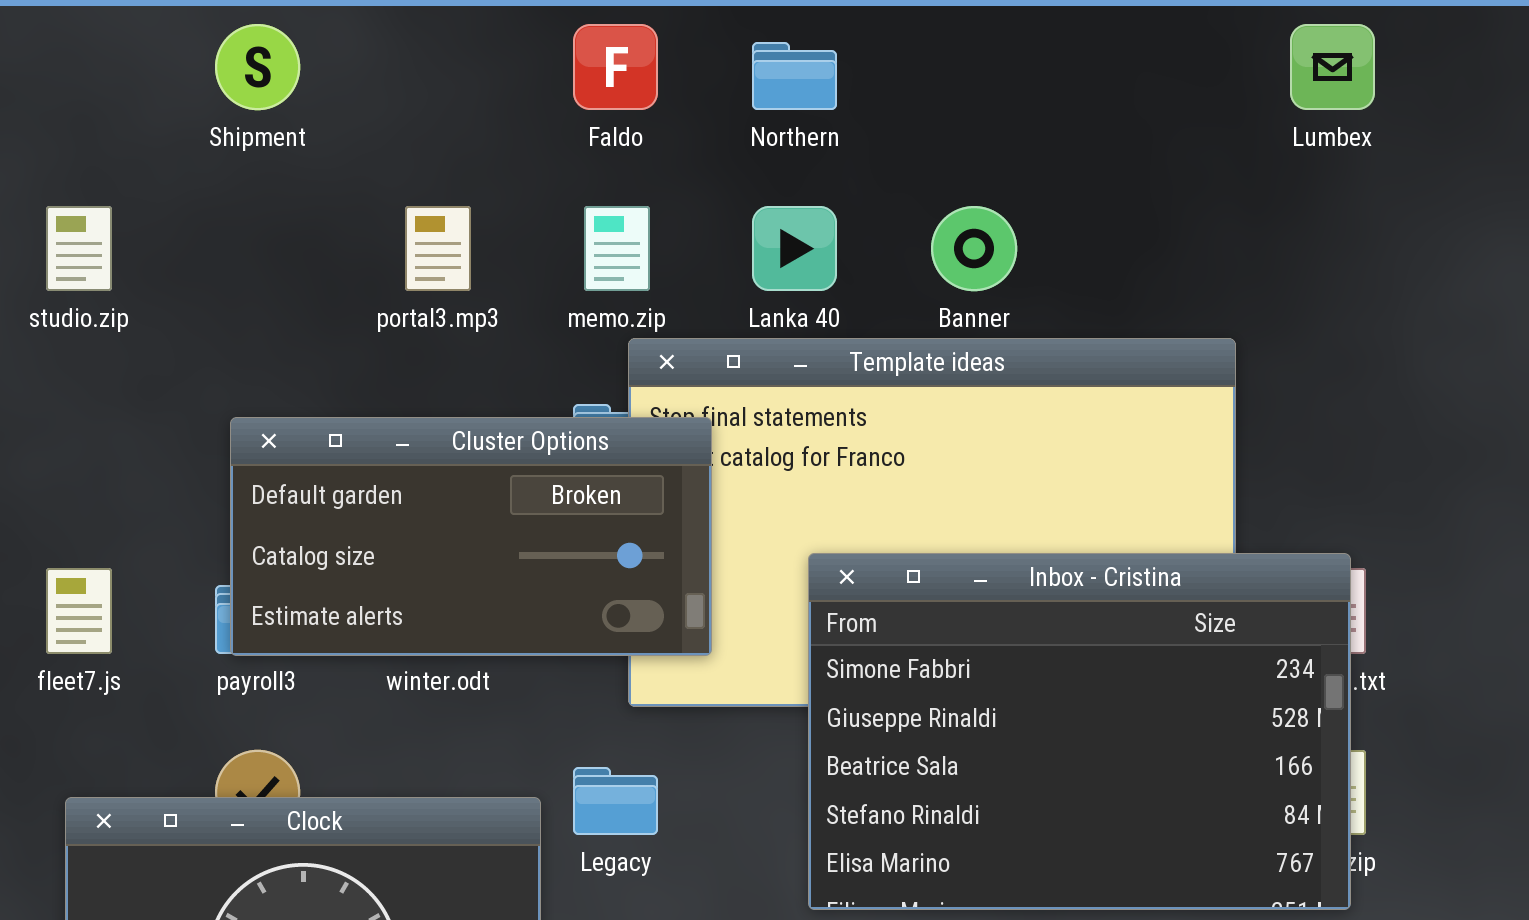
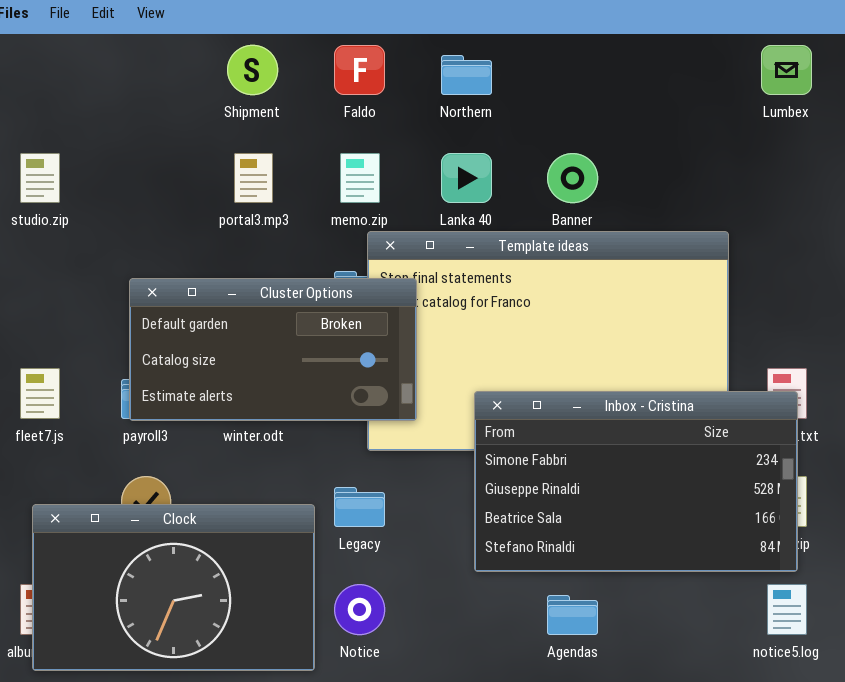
Shipment: [215,24,300,110] -> [227,45,278,95], moved
Inbox - Cristina: [808,553,1351,910] -> [474,391,798,572], resized

